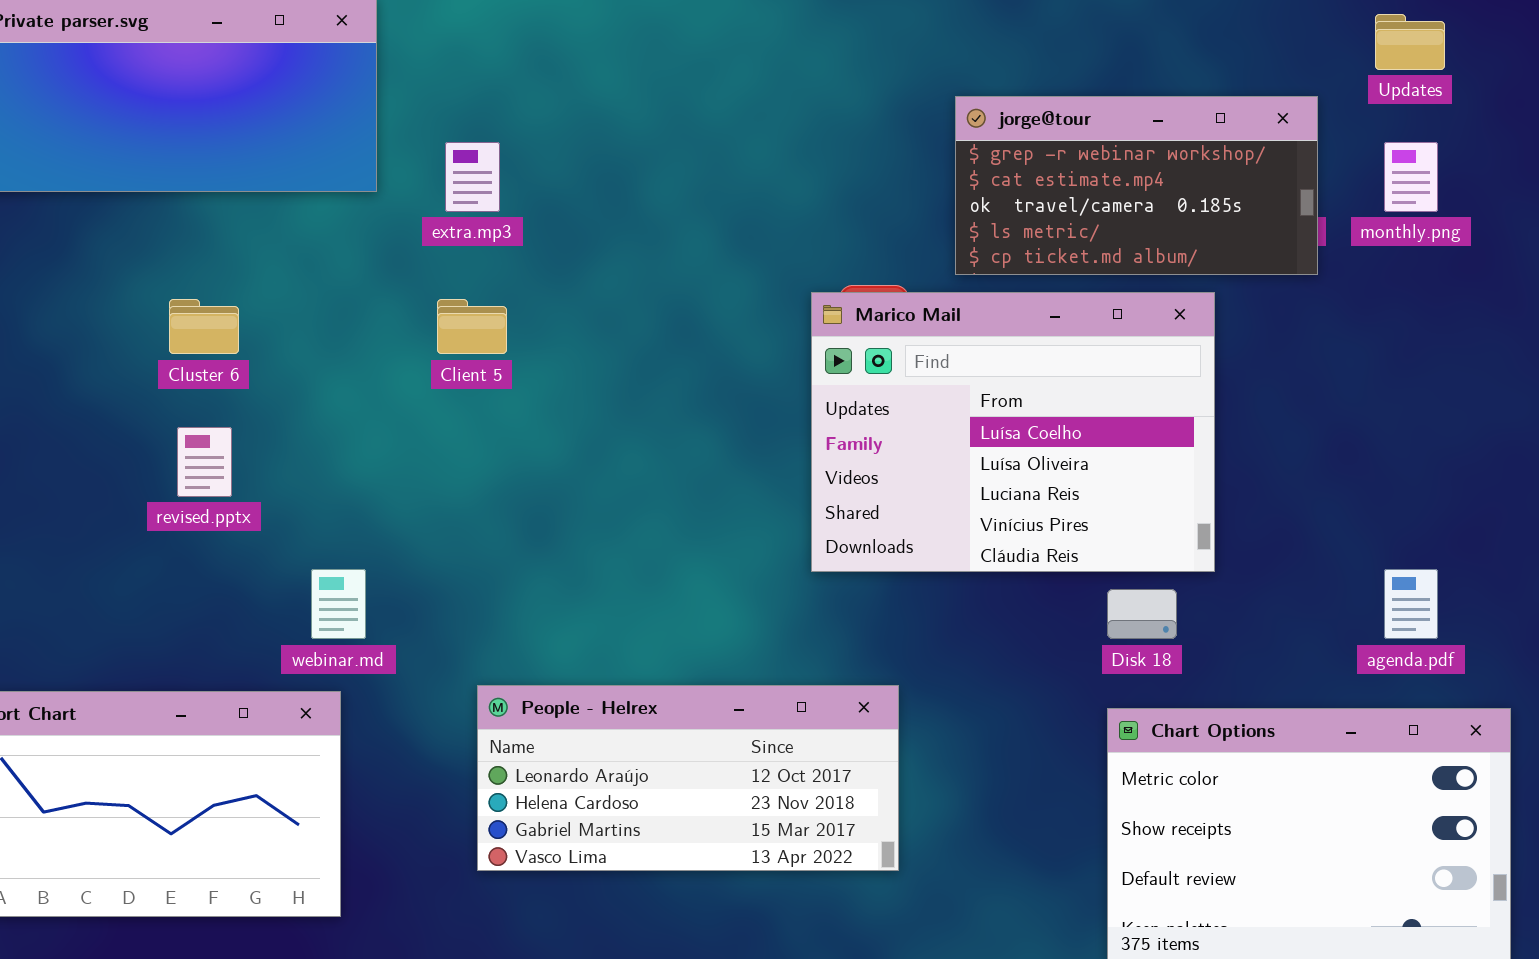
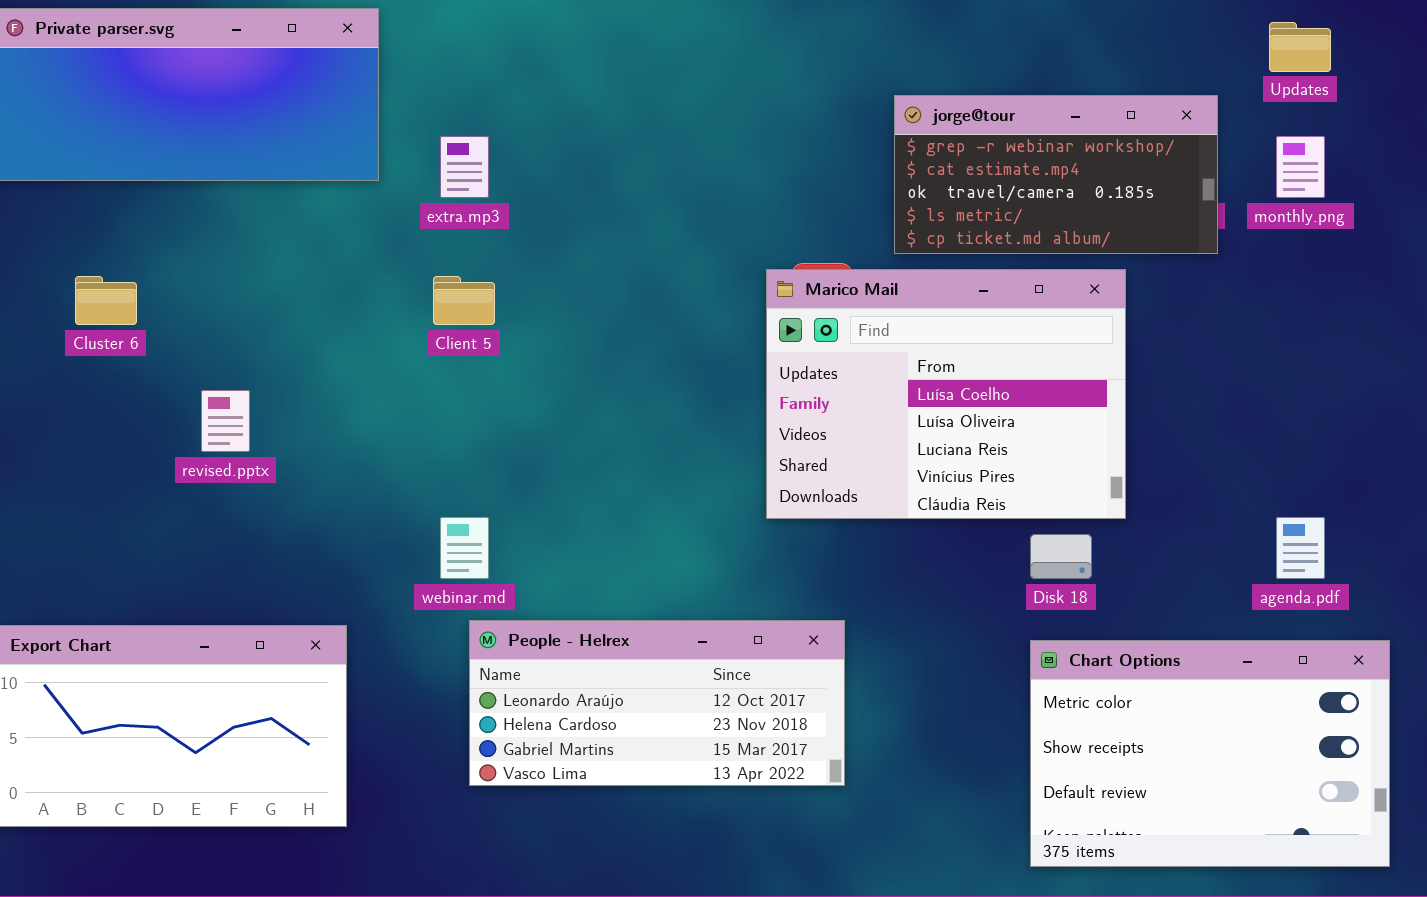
Cluster 6: [169,299,239,354] -> [75,276,137,325], moved
webinar.md: [311,569,366,639] -> [440,517,489,579], moved

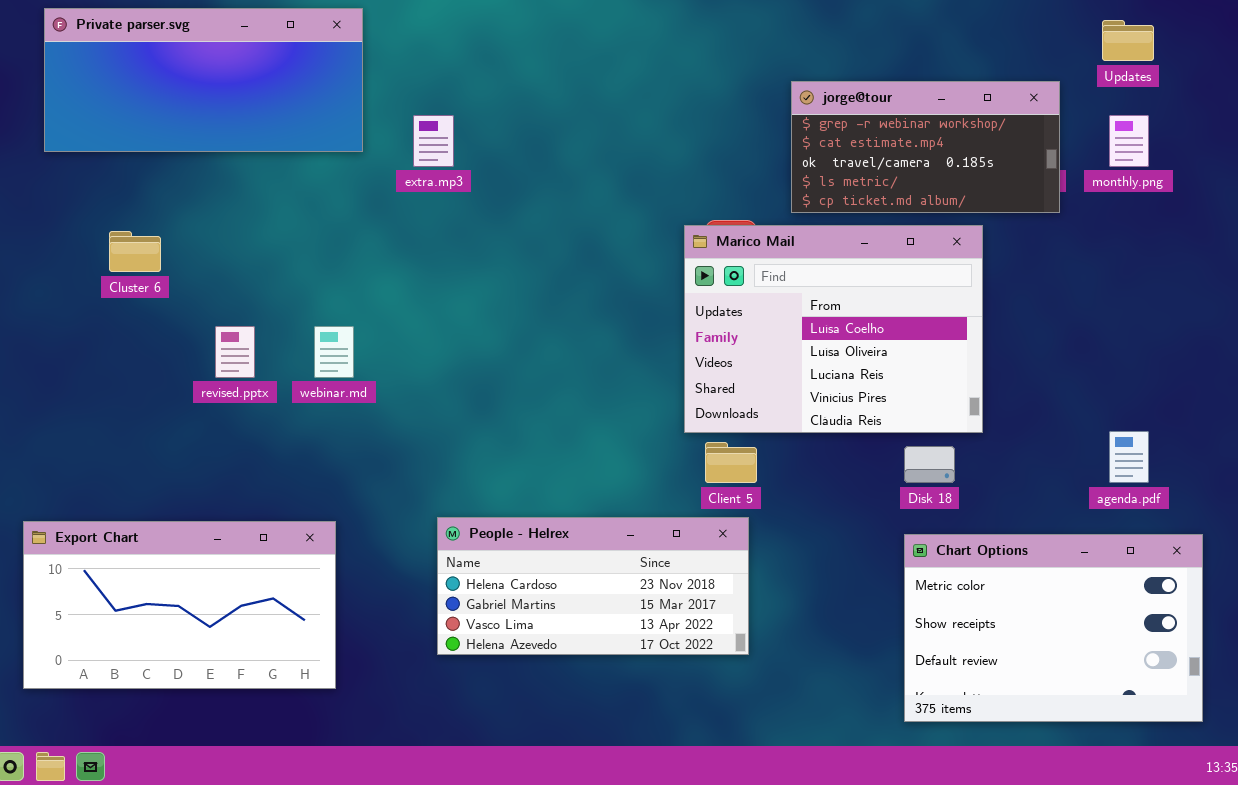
Client 5: [433,276,495,325] -> [705,442,757,483], moved
webinar.md: [440,517,489,579] -> [314,326,354,378], moved
People - Helrex: [469,620,845,786] -> [437,517,749,655], scrolled down 1 row

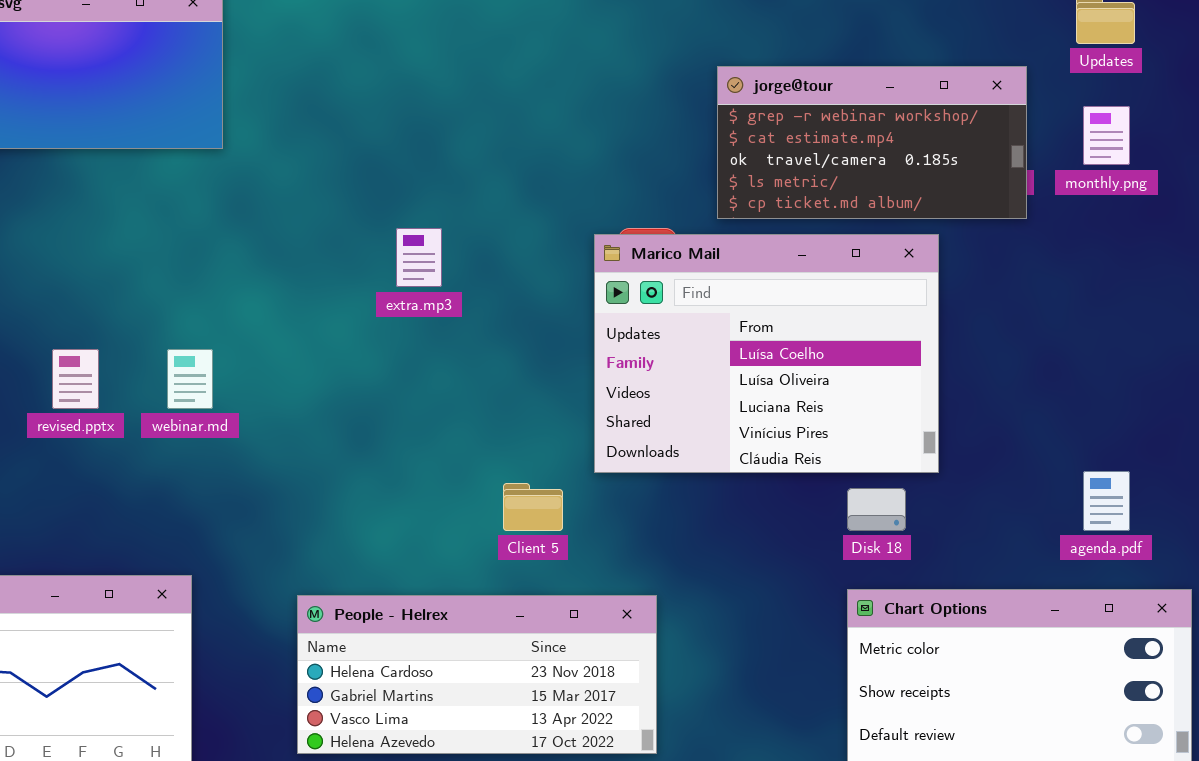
extra.mp3: [413,115,454,167] -> [396,228,442,287], moved
Client 5: [705,442,757,483] -> [503,483,563,531], moved
People - Helrex: [437,517,749,655] -> [297,595,657,754], moved

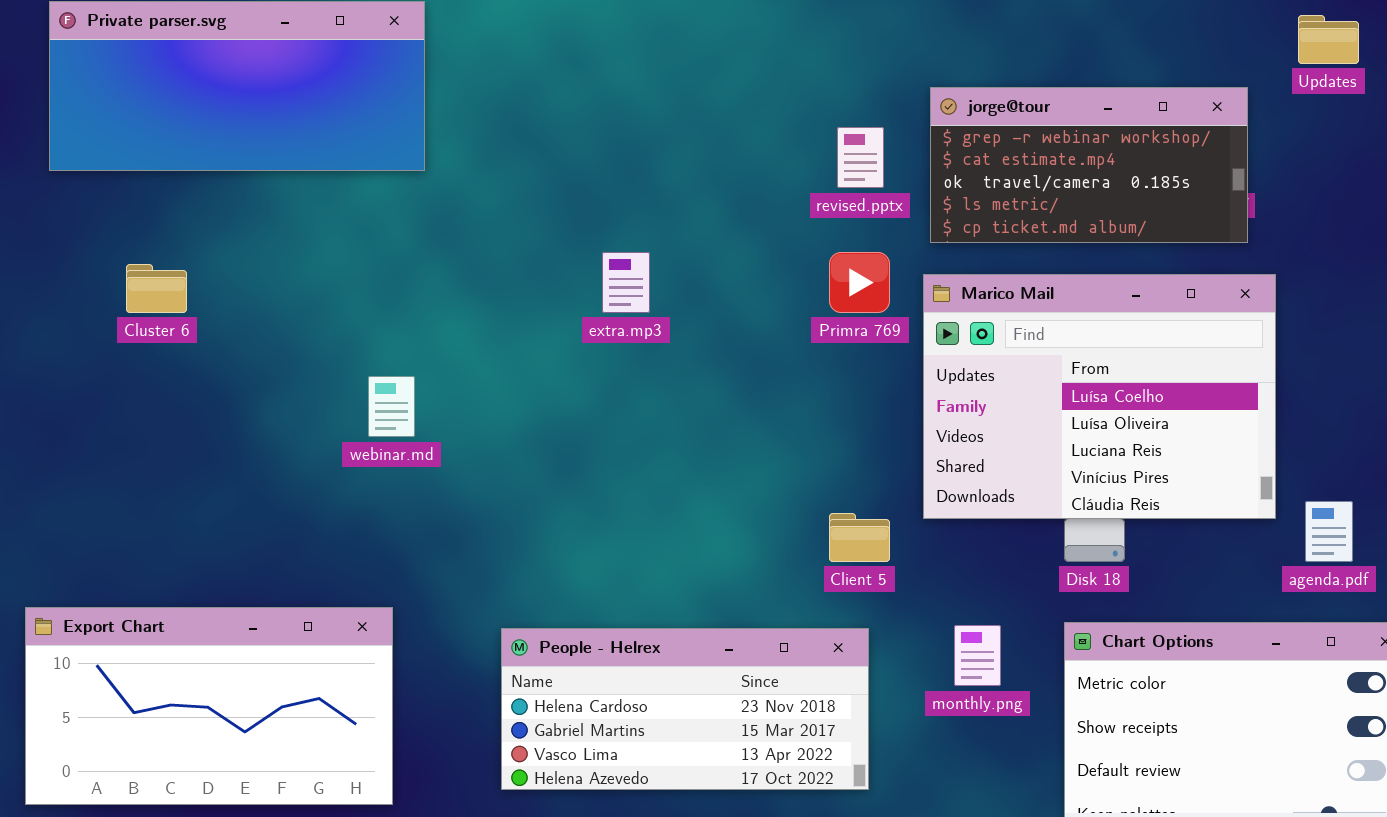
monthly.png: [1083,106,1130,165] -> [954,625,1001,686], moved
Marico Mail: [594,234,939,473] -> [923,274,1276,519], moved
revised.pptx: [52,349,99,409] -> [837,127,884,188], moved
Client 5: [503,483,563,531] -> [829,513,890,562], moved

